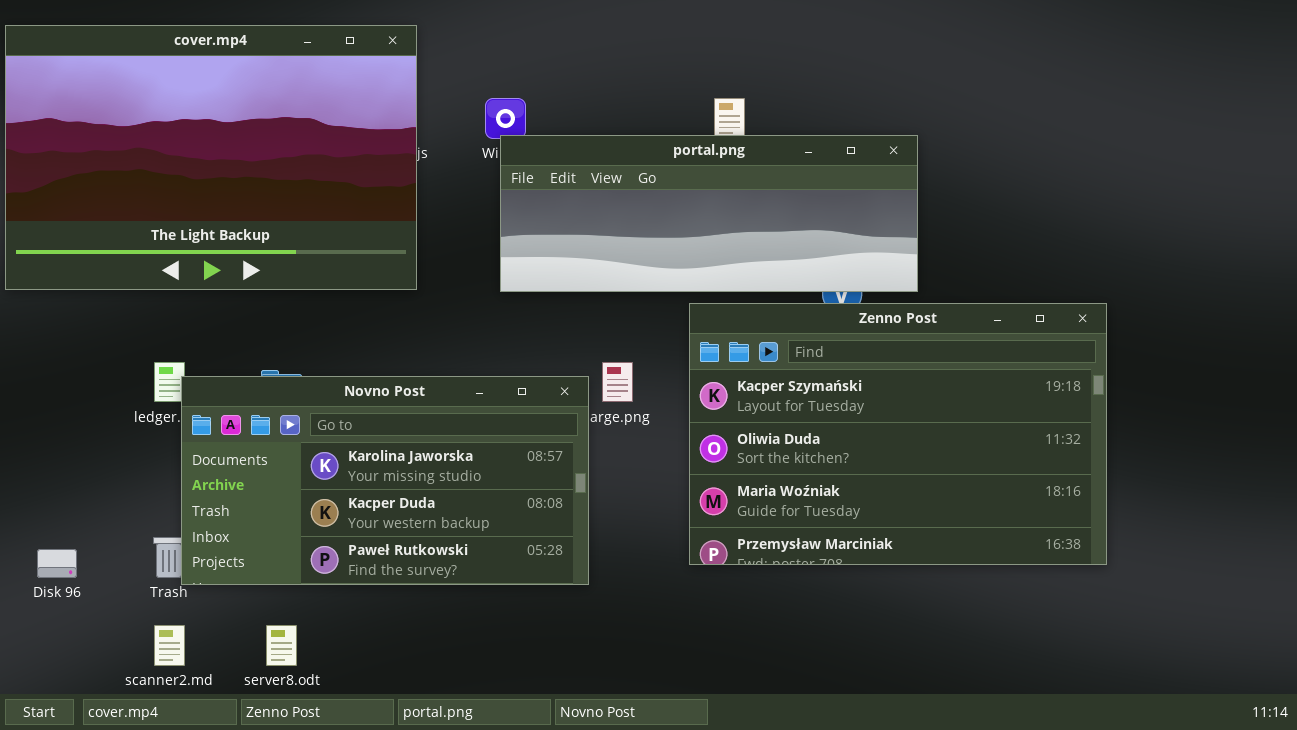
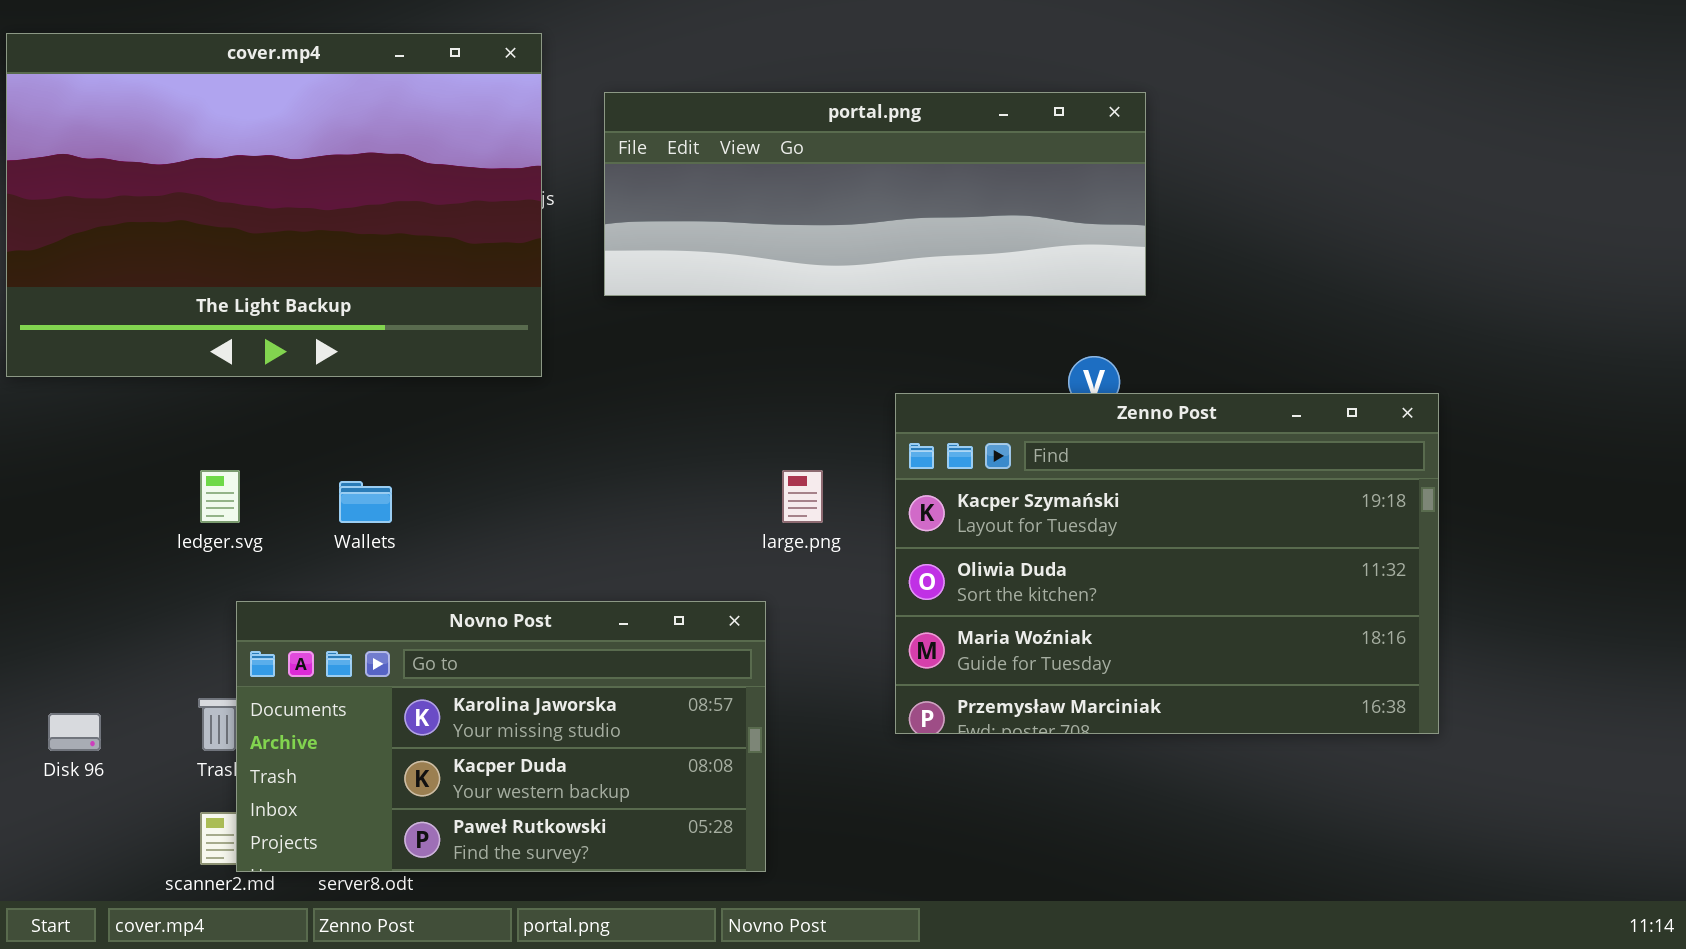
portal.png: [500,135,918,292] -> [604,92,1146,296], moved
Novno Post: [181,376,589,585] -> [236,601,766,872], moved

